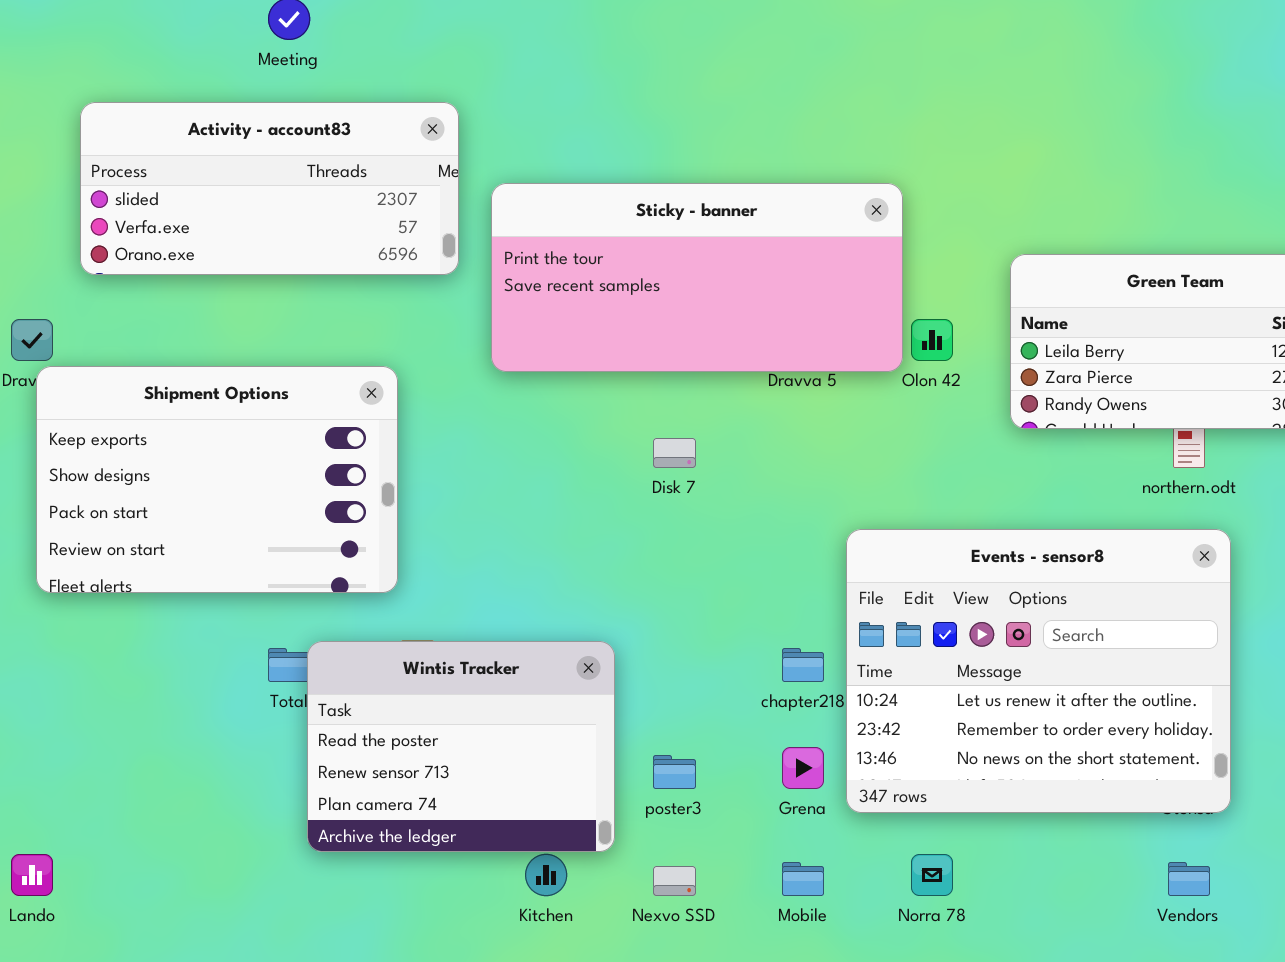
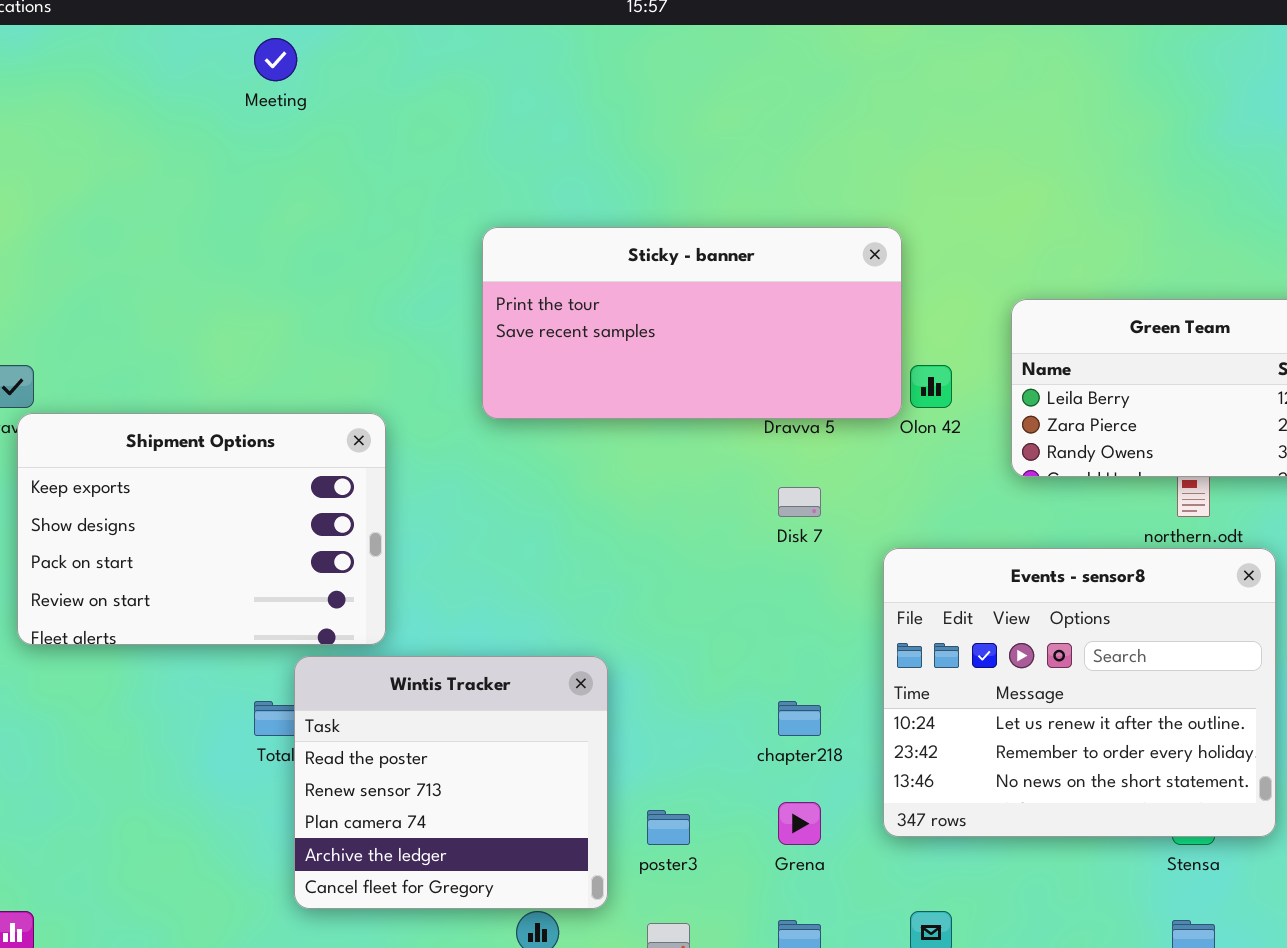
Activity - account83: [80,102,459,275] -> none, closed
Disk 7: [653,438,696,468] -> [778,487,821,517], moved
Events - sensor8: [846,529,1231,813] -> [883,548,1276,837], moved
Wintis Tracker: [307,641,615,852] -> [294,656,608,909], resized

